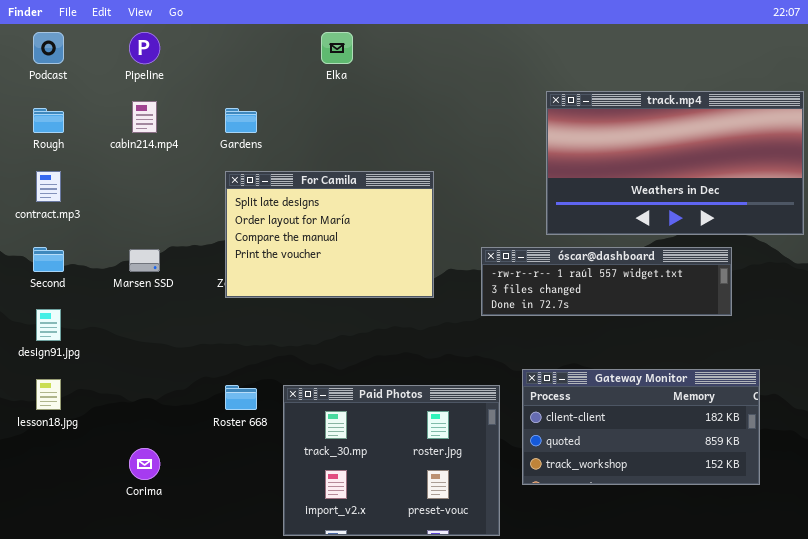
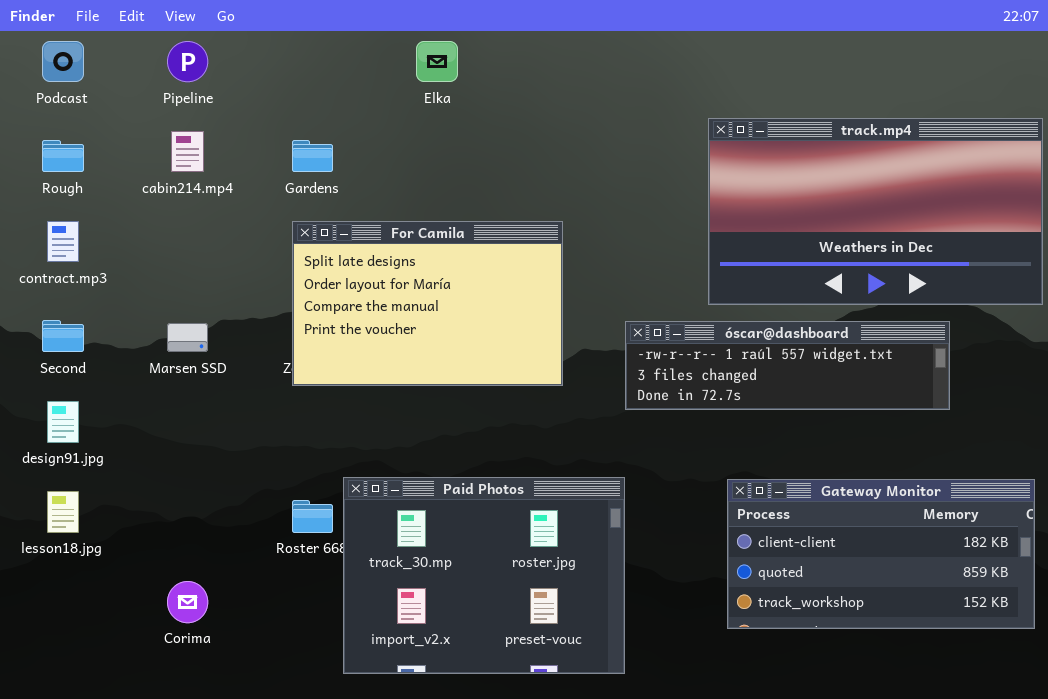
Gateway Monitor: [522,369,760,485] -> [727,479,1035,629], moved
Paid Photos: [283,385,500,536] -> [343,477,625,674], moved

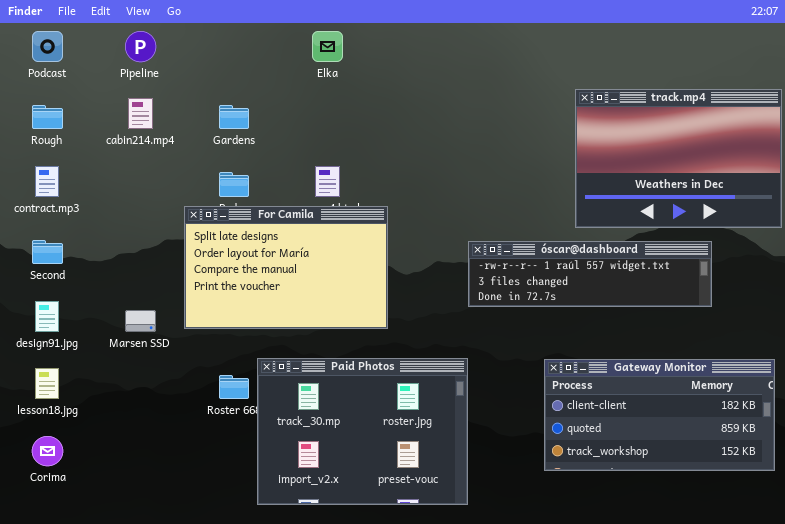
track.mp4: [708,118,1043,305] -> [575,89,782,228], resized
For Camila: [292,221,563,386] -> [184,206,388,329], moved
Marsen SSD: [167,323,208,352] -> [125,310,156,332], moved
Corima: [167,581,208,623] -> [32,436,63,466], moved

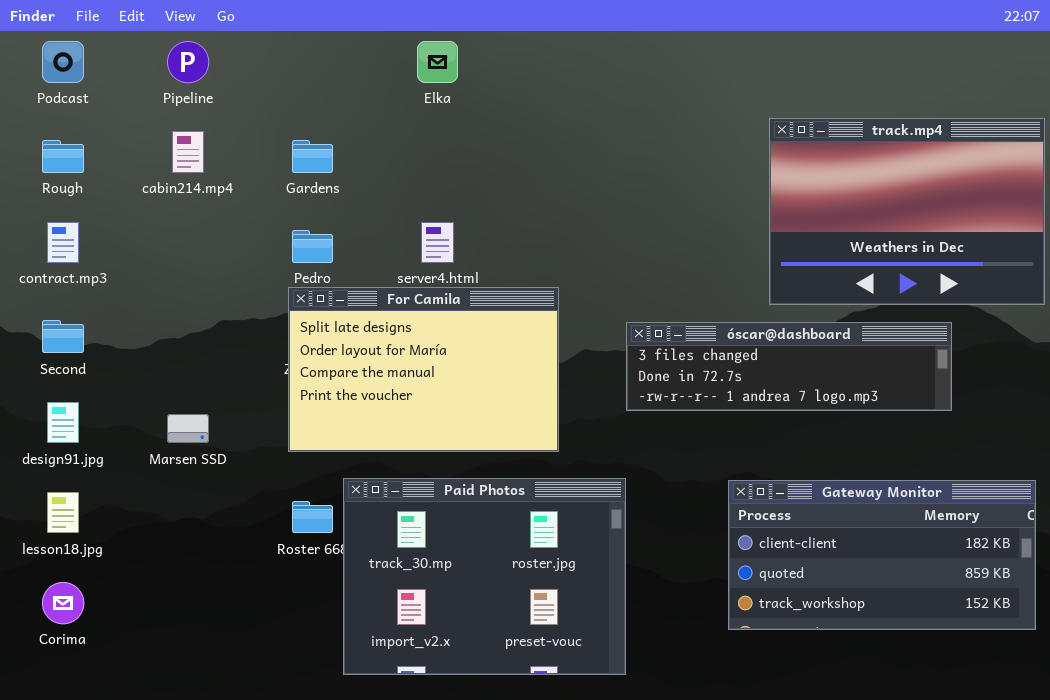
For Camila: [184,206,388,329] -> [288,287,559,452], moved
óscar@dashboard: [468,241,712,307] -> [626,322,952,411], scrolled down 1 row

